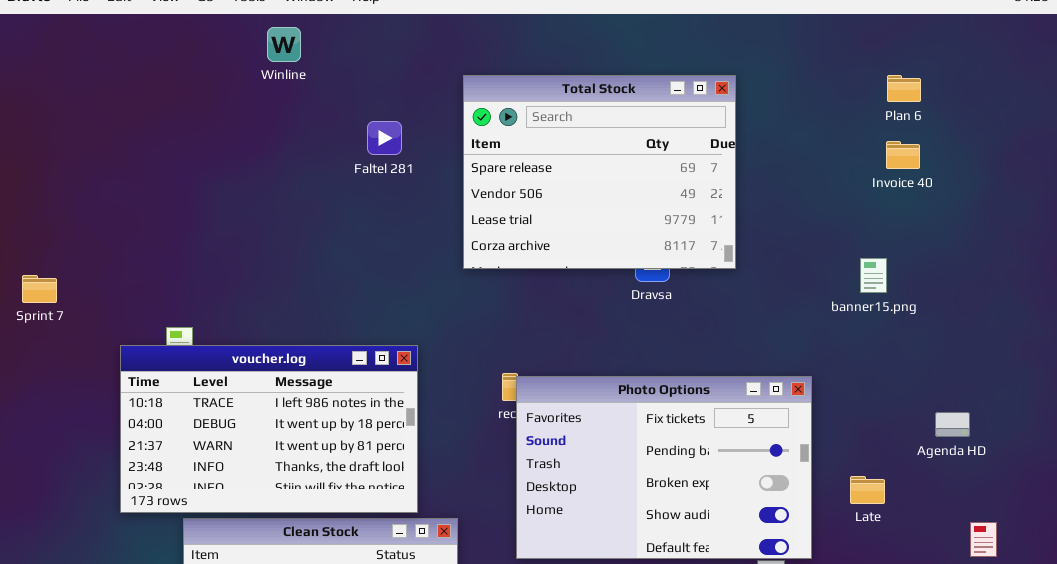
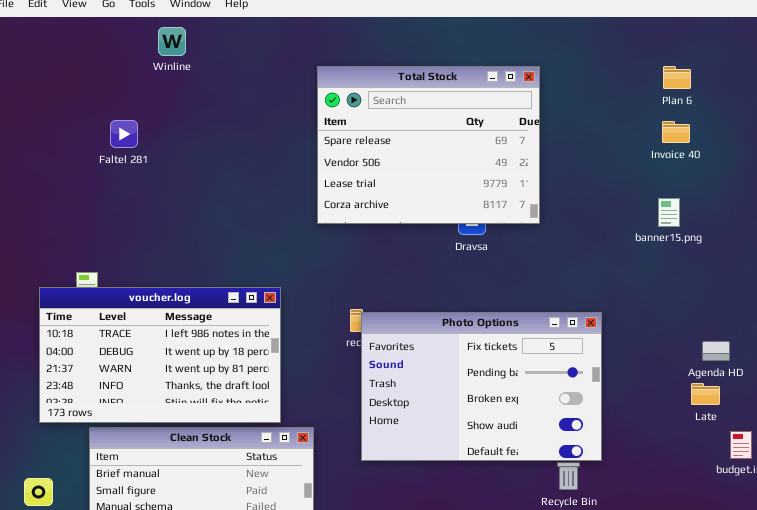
Faltel 281: [367,121,402,155] -> [110,120,138,148], moved
banner15.png: [860,258,887,293] -> [658,198,680,227], moved
Late: [850,476,885,504] -> [691,383,720,405], moved

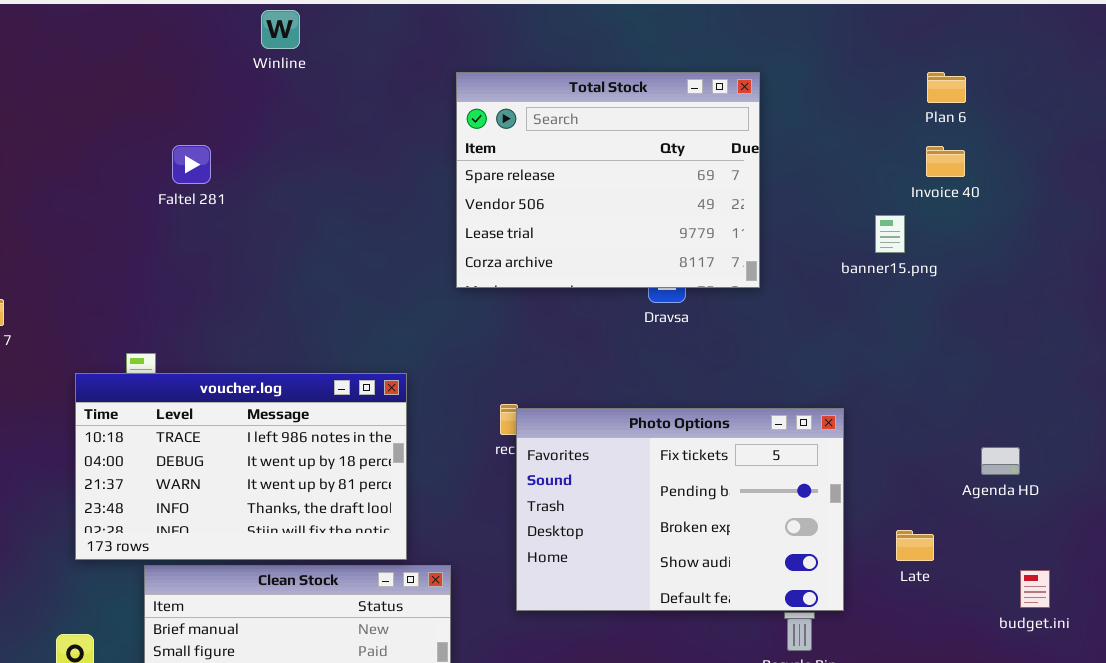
Winline: [158,27,186,56] -> [261,10,300,49], moved
banner15.png: [658,198,680,227] -> [875,215,905,253], moved
Late: [691,383,720,405] -> [896,530,934,561], moved

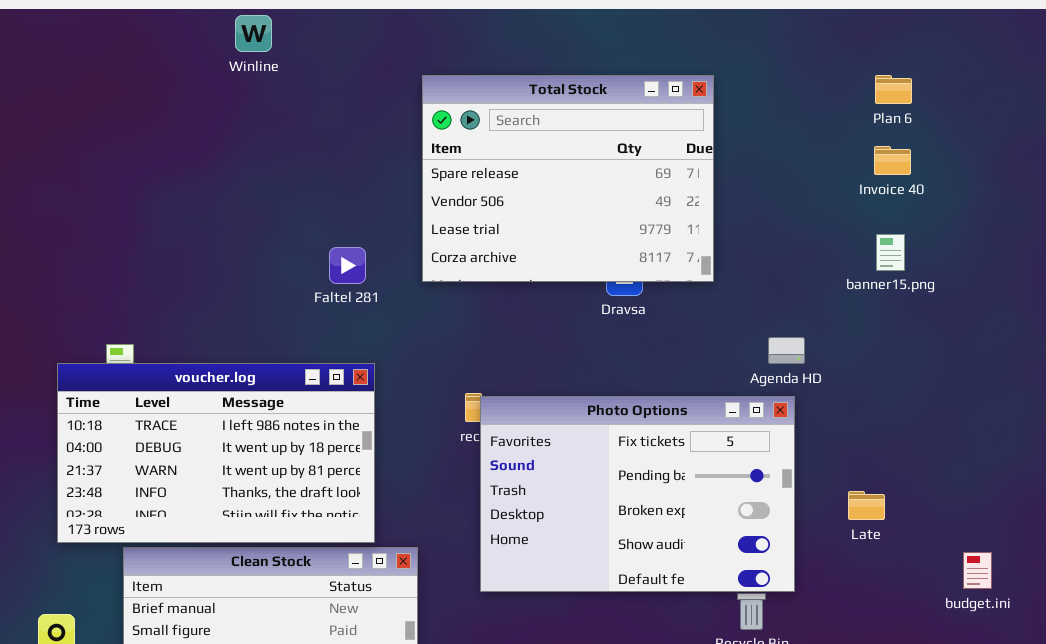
Faltel 281: [172,145,211,184] -> [329,247,366,284], moved
banner15.png: [875,215,905,253] -> [876,234,905,271], moved
Agenda HD: [981,447,1020,475] -> [768,337,805,364], moved
Late: [896,530,934,561] -> [848,491,885,520], moved

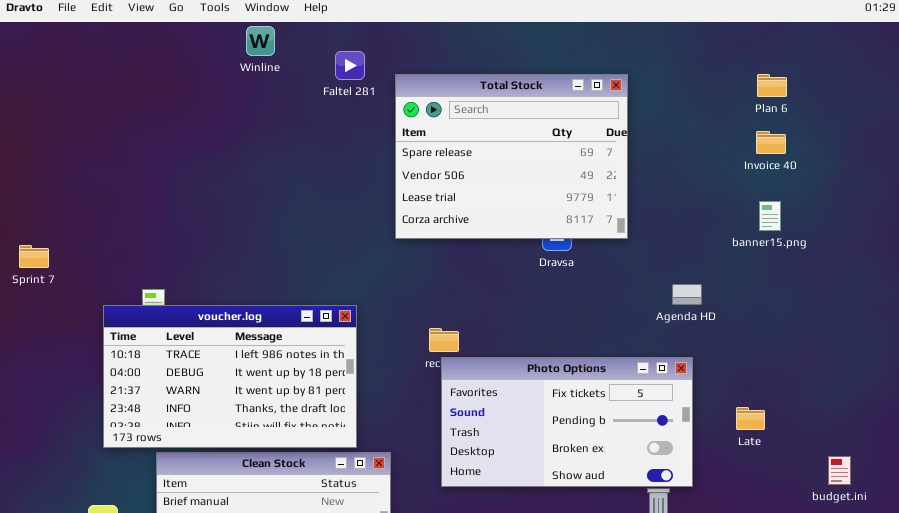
Faltel 281: [329,247,366,284] -> [335,51,365,80], moved
Photo Options: [480,396,795,592] -> [441,357,693,487], resized

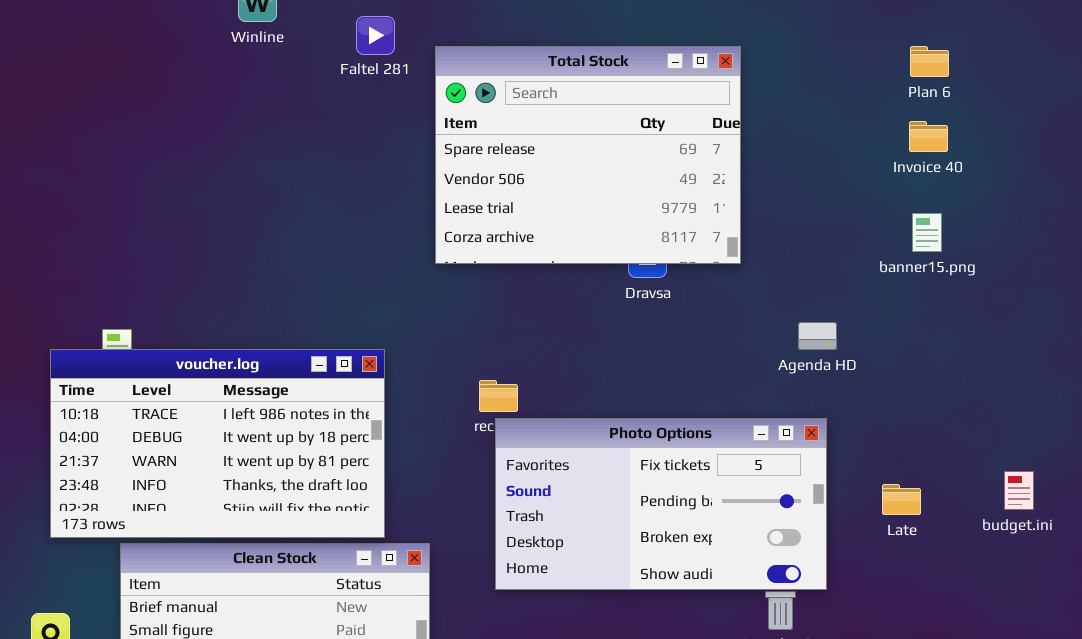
budget.ini: [828,456,851,485] -> [1004,471,1034,510], moved

